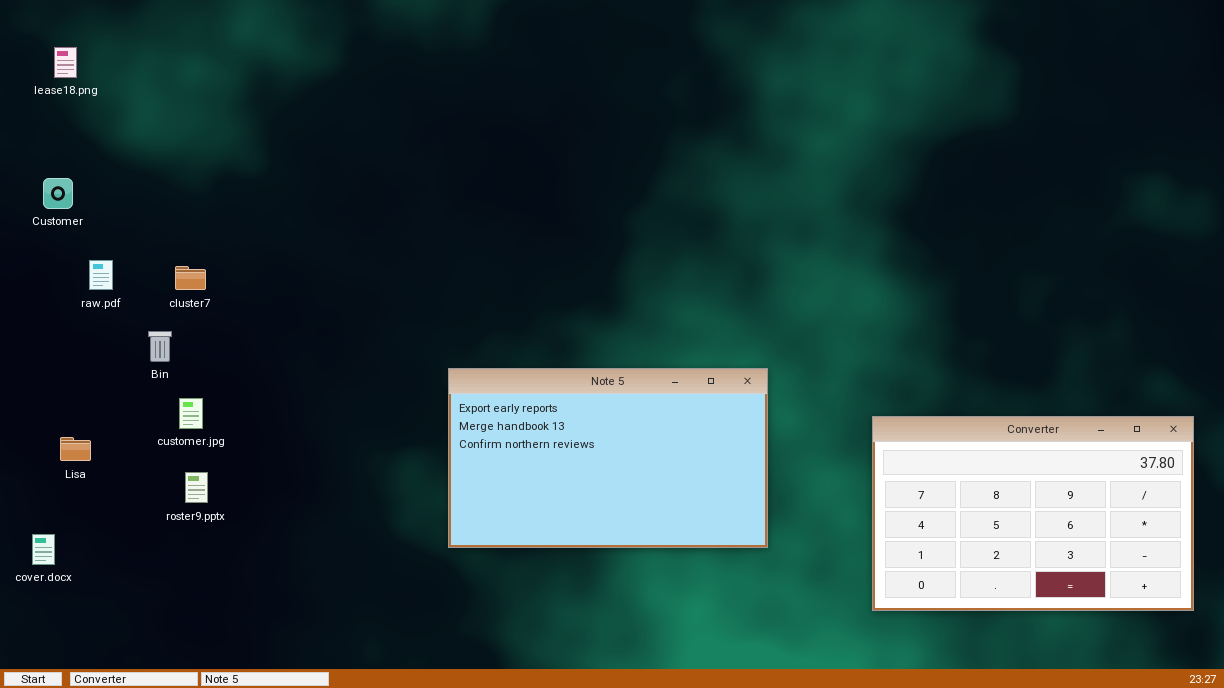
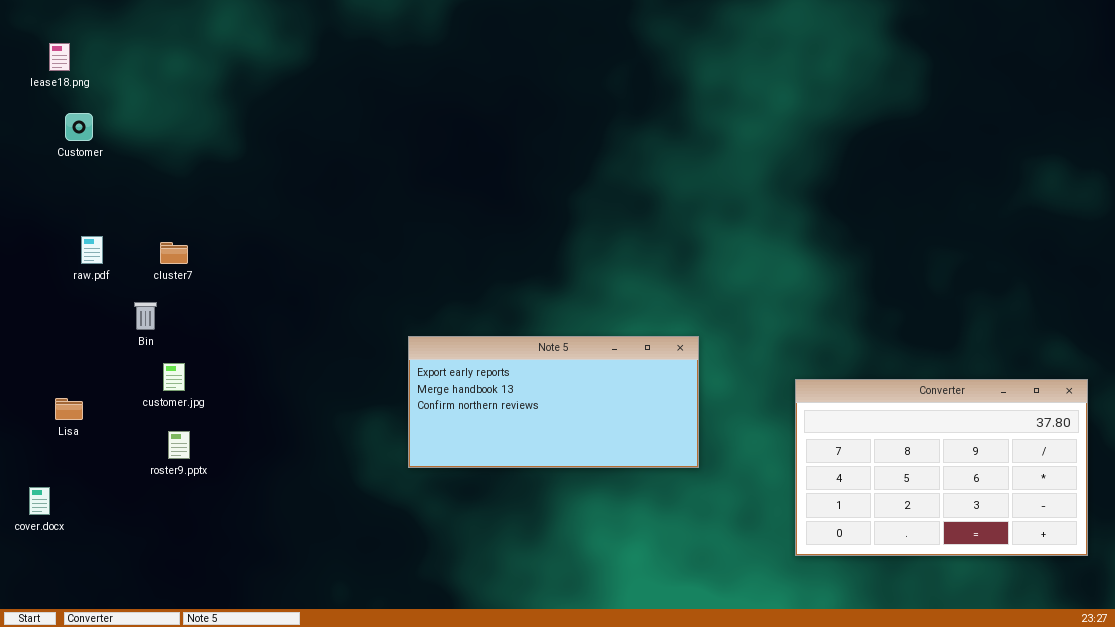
Customer: [43,178,73,209] -> [65,113,93,141], moved
Note 5: [448,368,768,548] -> [408,336,699,468], resized

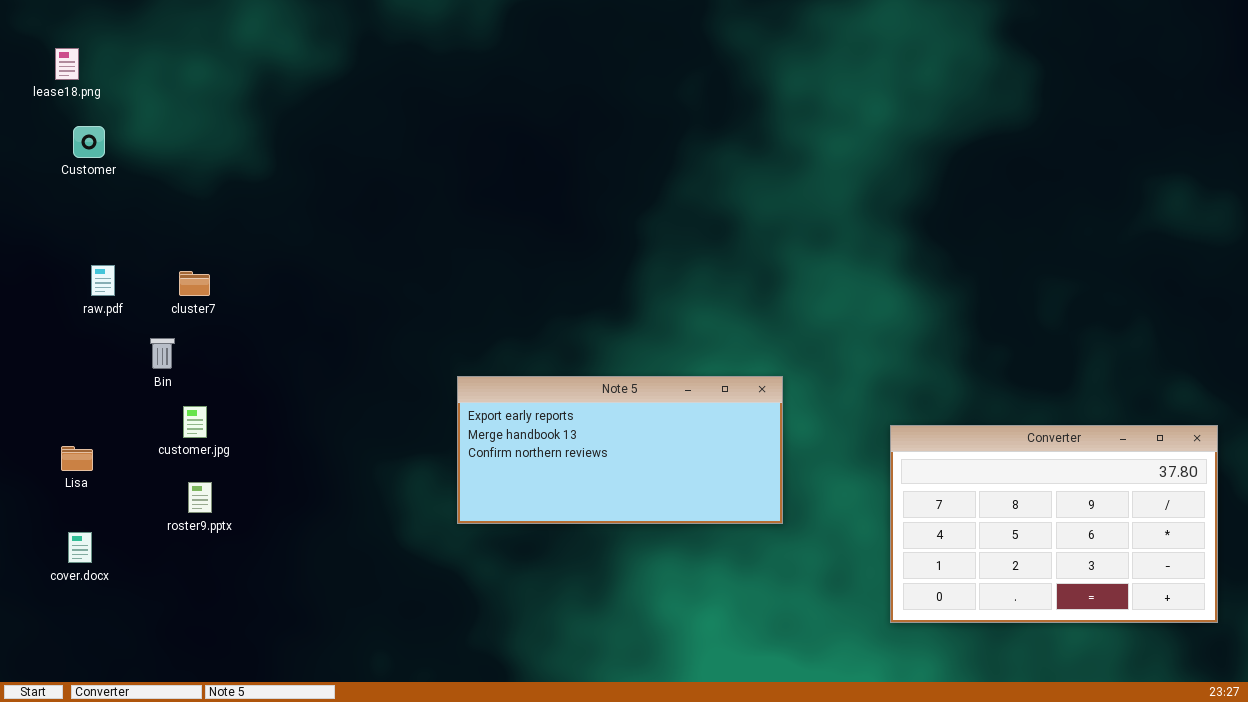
cover.docx: [29,487,50,515] -> [68,532,92,563], moved

